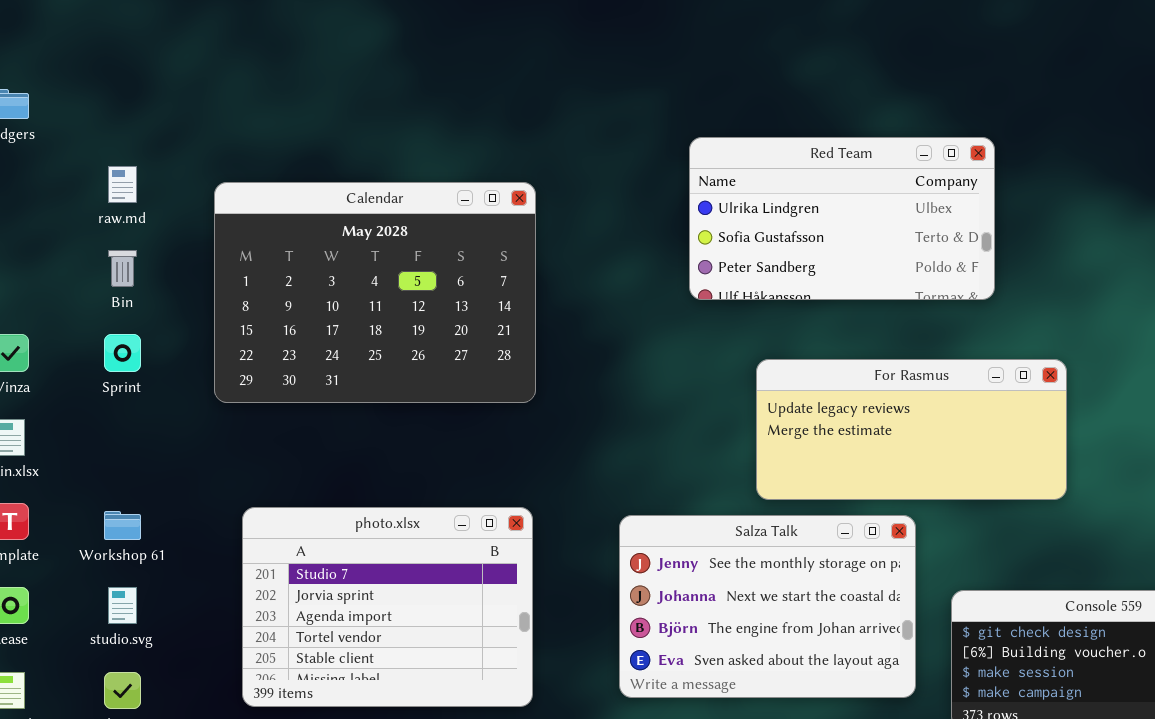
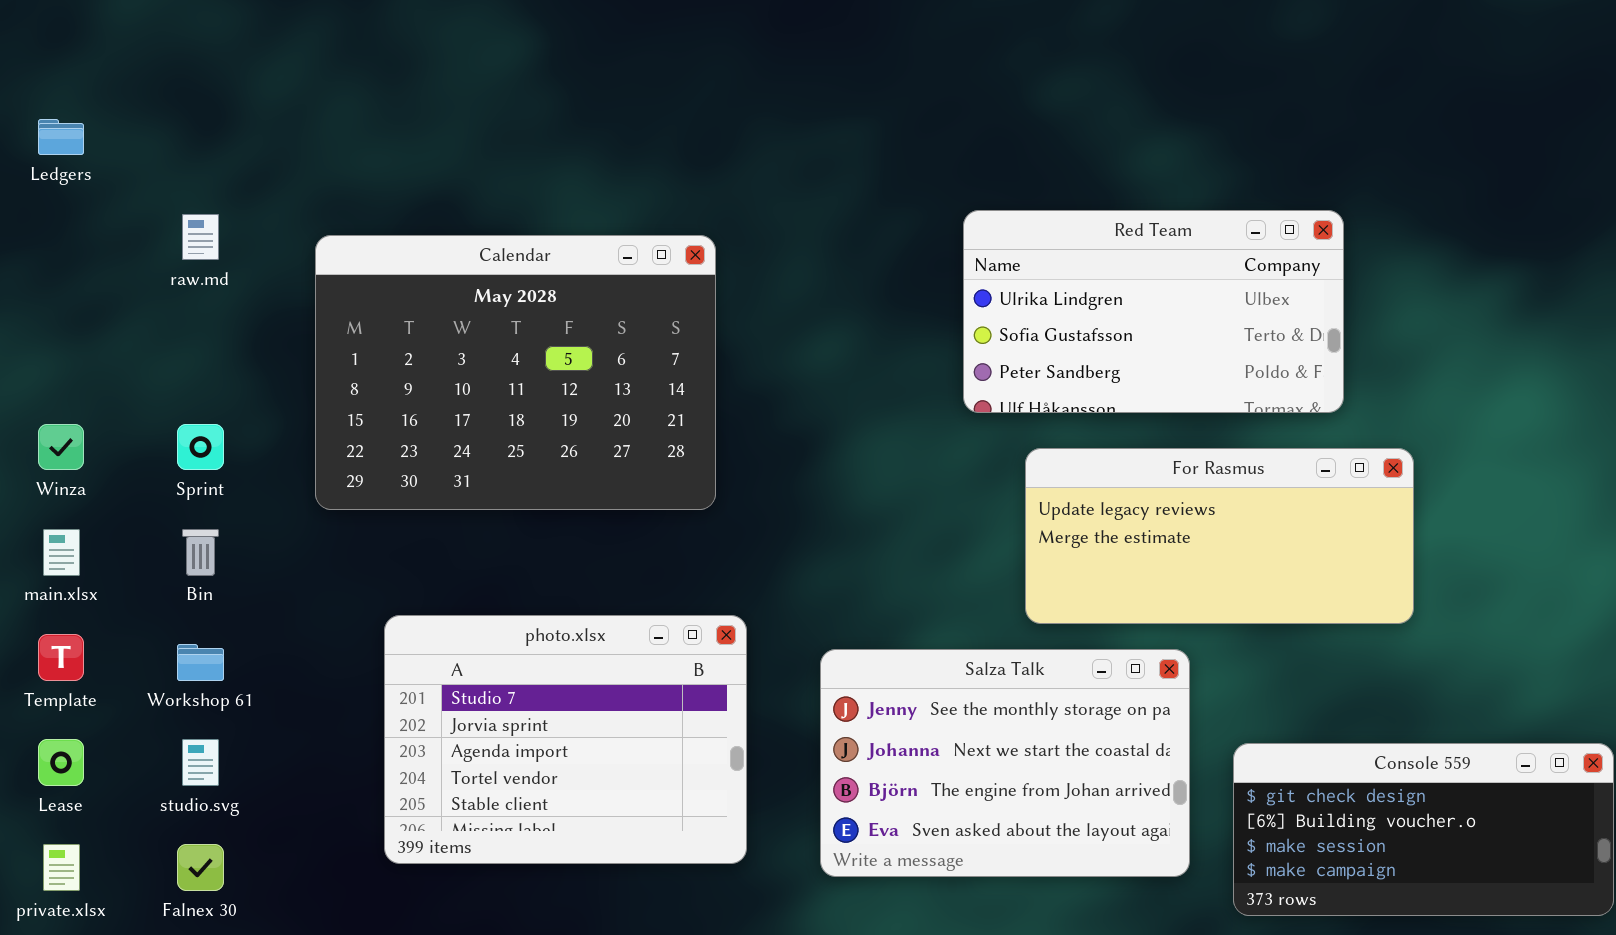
Red Team: [689,137,995,300] -> [963,210,1344,413], moved
Bin: [108,250,137,287] -> [182,529,219,576], moved
For Rasmus: [756,359,1067,500] -> [1025,448,1414,624], moved
photo.xlsx: [242,507,533,707] -> [384,615,747,864], moved

